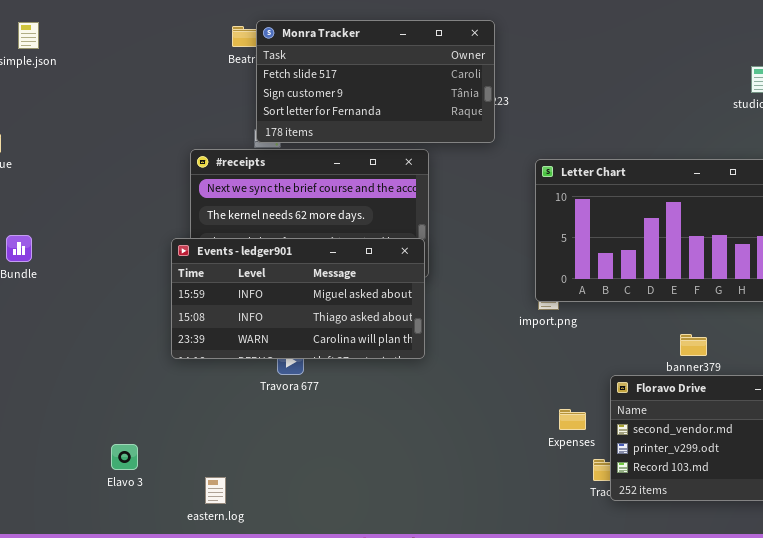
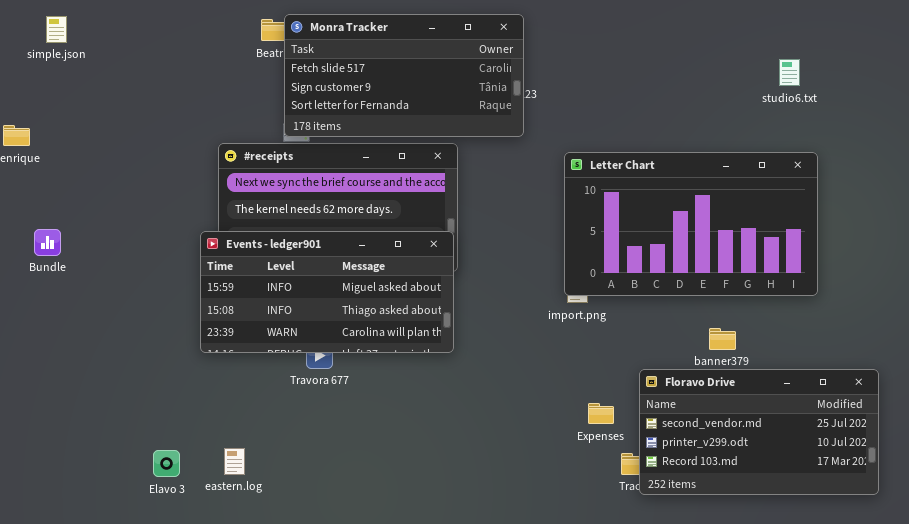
Elavo 3: [111,444,138,470] -> [153,450,180,477], moved
eastern.log: [205,477,226,504] -> [224,448,245,475], moved

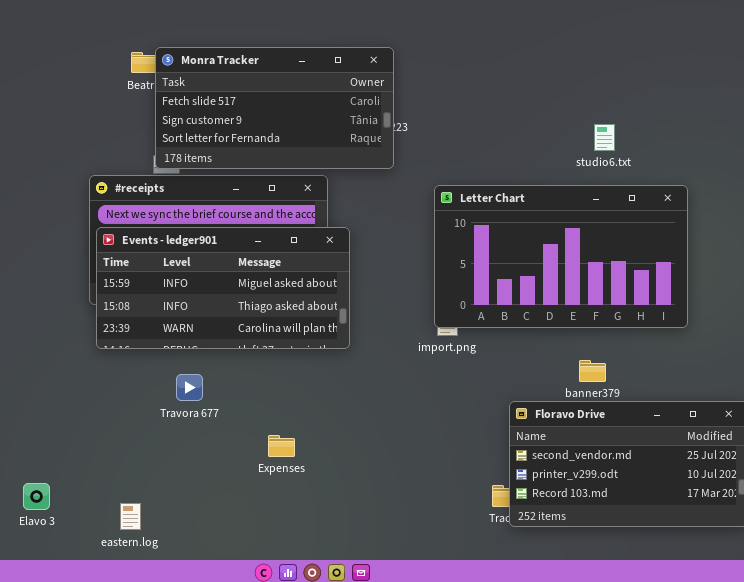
studio6.txt: [779,59,800,86] -> [594,124,615,151], moved
Events - ledger901: [200,231,454,353] -> [96,227,350,349], moved
Expenses: [588,403,614,424] -> [268,435,295,457], moved
eastern.log: [224,448,245,475] -> [120,503,141,530], moved

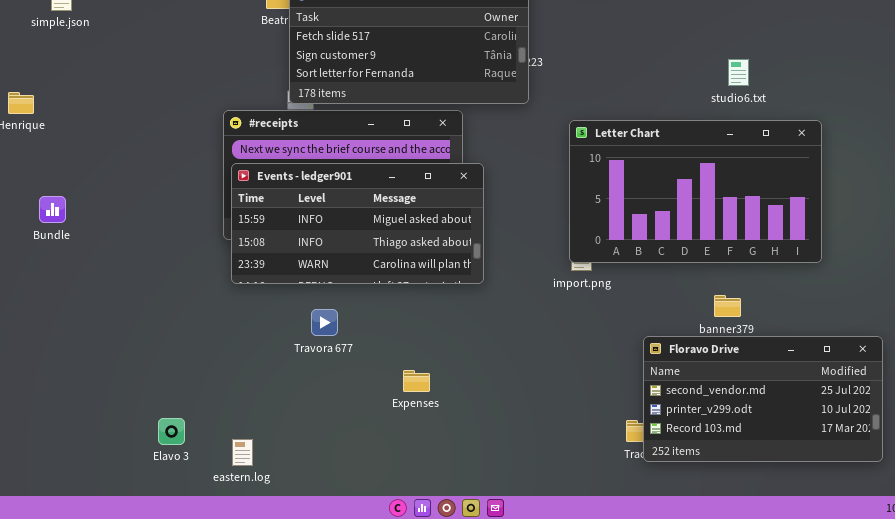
eastern.log: [120,503,141,530] -> [232,439,253,466], moved

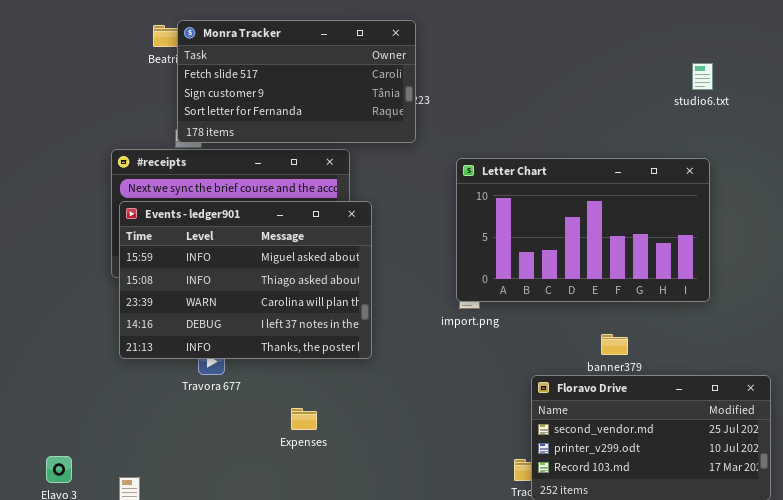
studio6.txt: [728,59,749,86] -> [692,63,713,90], moved
Events - ledger901: [231,163,484,284] -> [119,201,372,359], resized

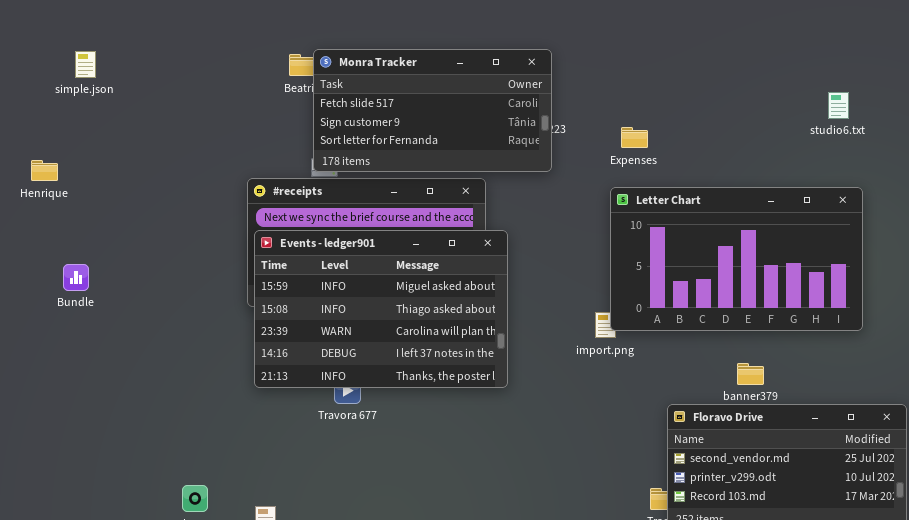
Letter Chart: [456,158,710,302] -> [610,187,863,331], moved
Expenses: [291,408,317,430] -> [621,127,648,148], moved

